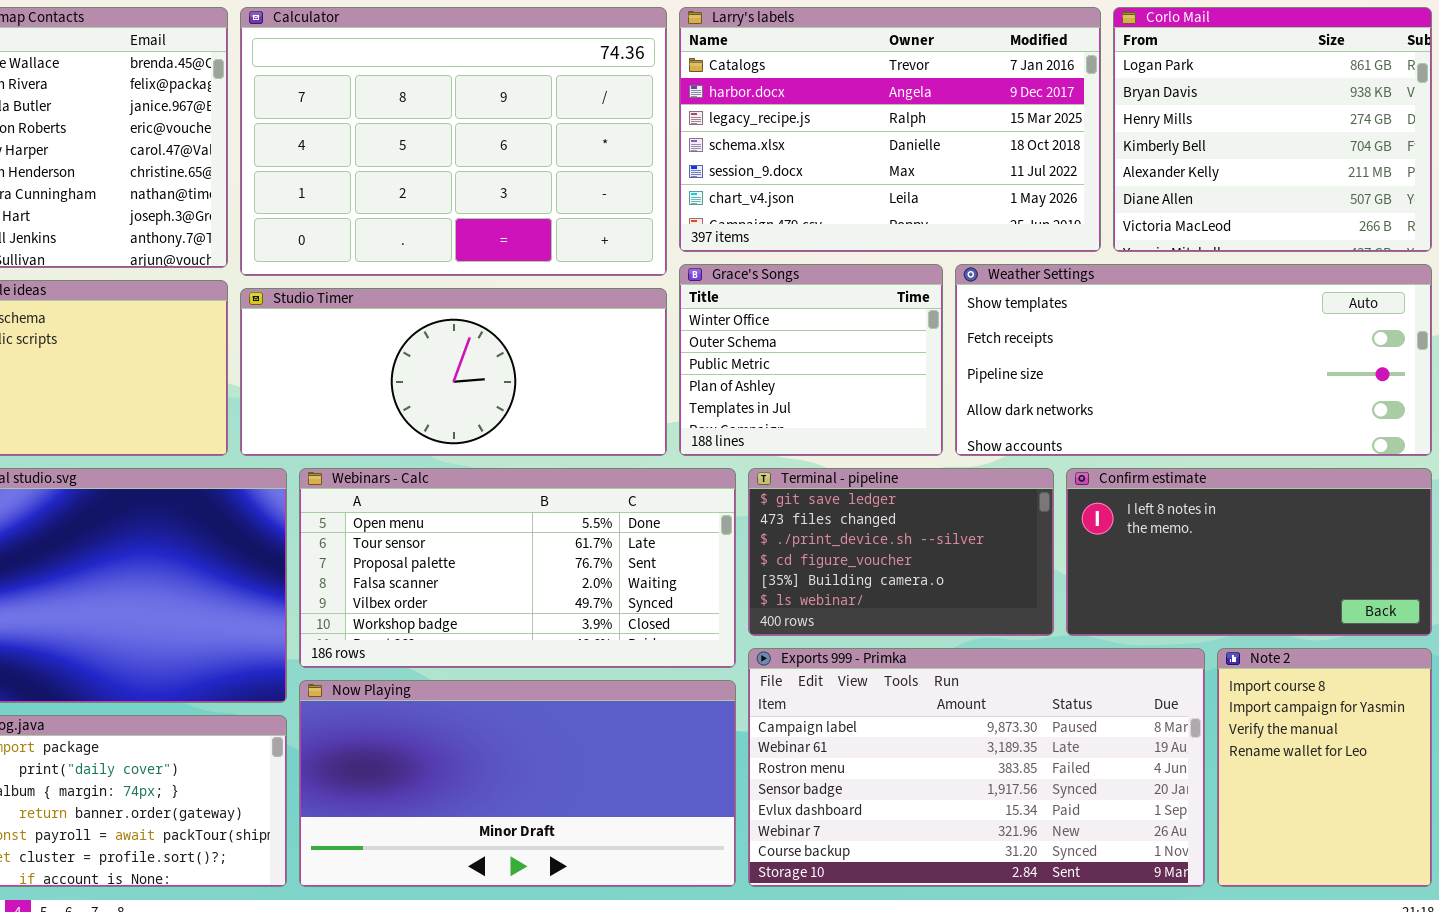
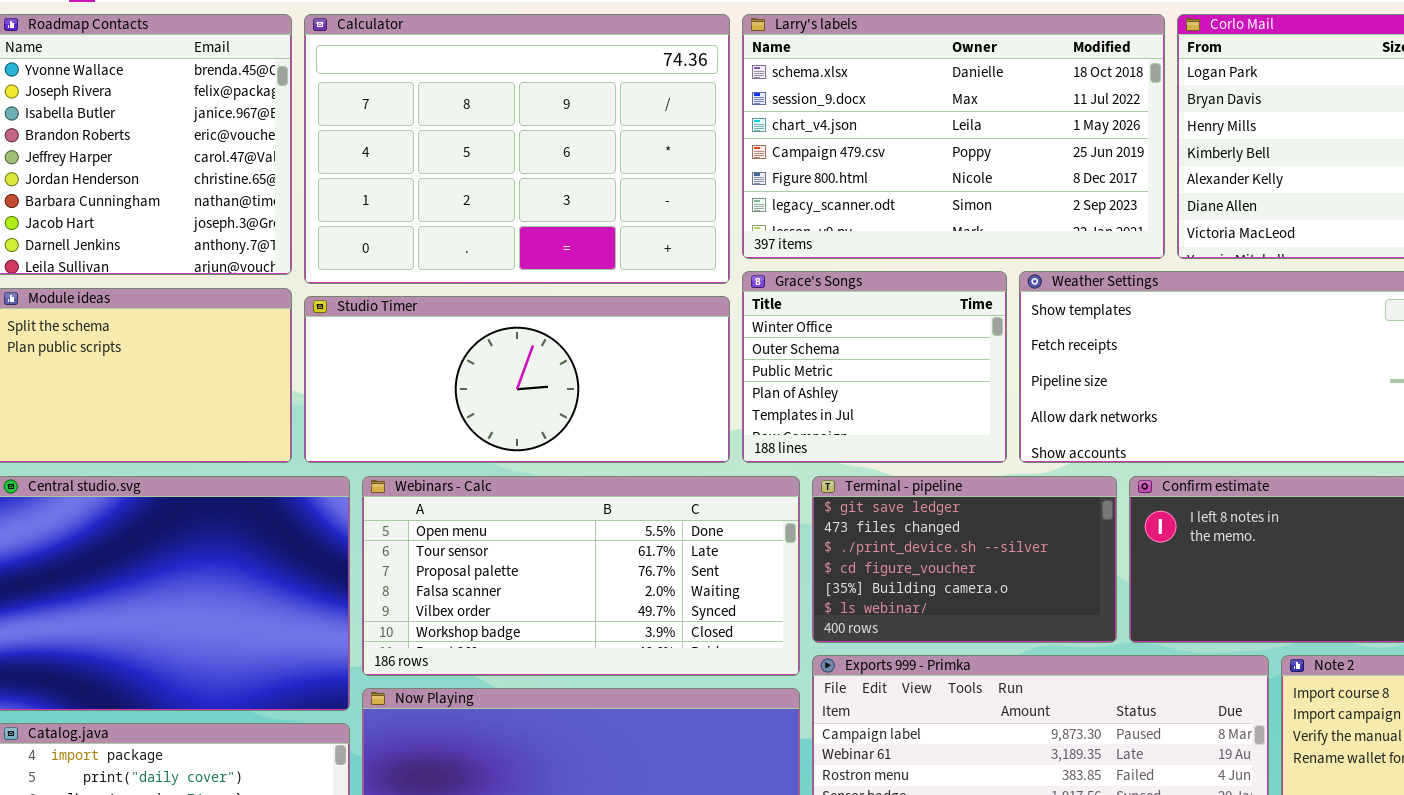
Larry's labels: [679,7,1101,252] -> [742,14,1165,259], scrolled down 3 rows

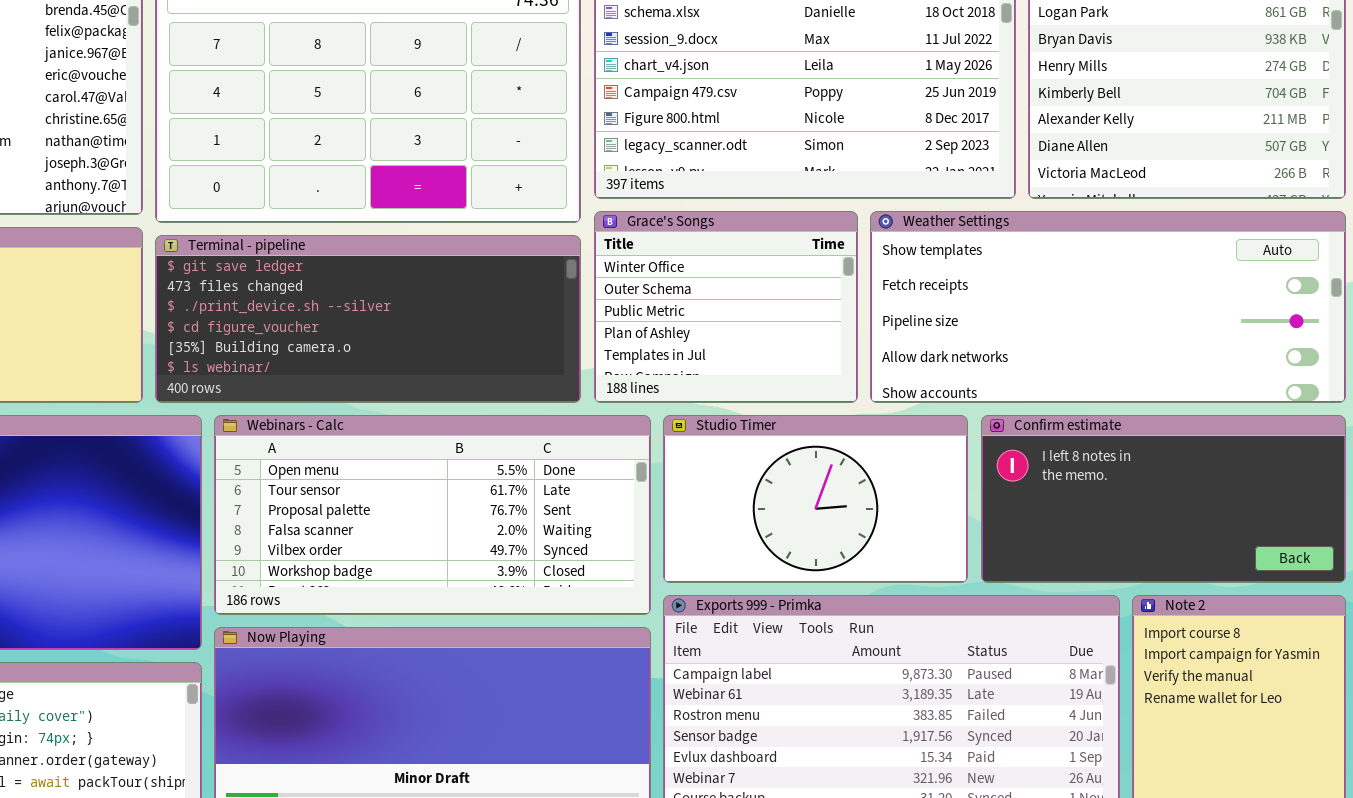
Studio Timer: [304,296,730,463] -> [663,415,968,583], moved, resized
Terminal - pipeline: [812,476,1117,643] -> [155,235,581,403], moved, resized

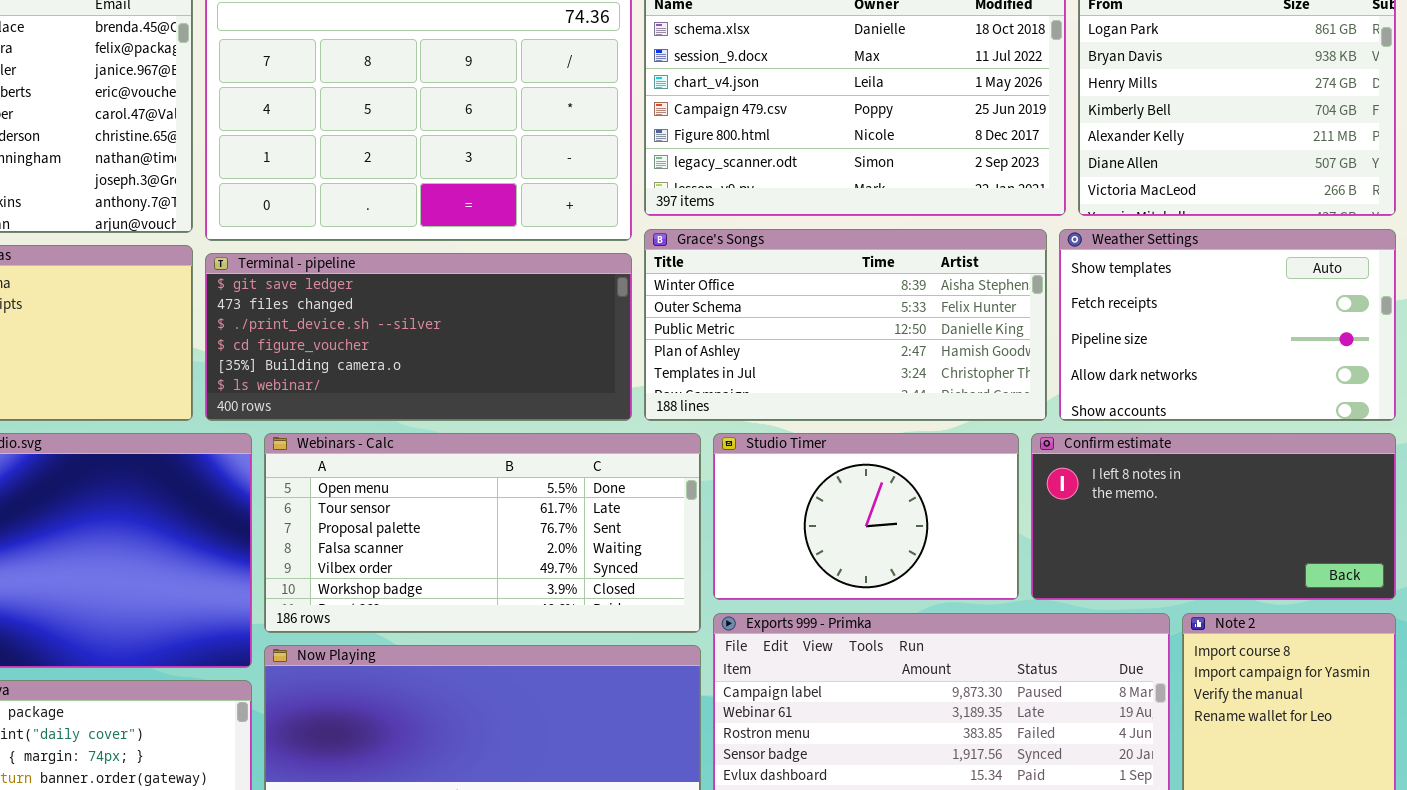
Grace's Songs: [594,211,858,403] -> [644,229,1047,421], resized
Weather Settings: [870,211,1346,403] -> [1059,229,1396,421], resized

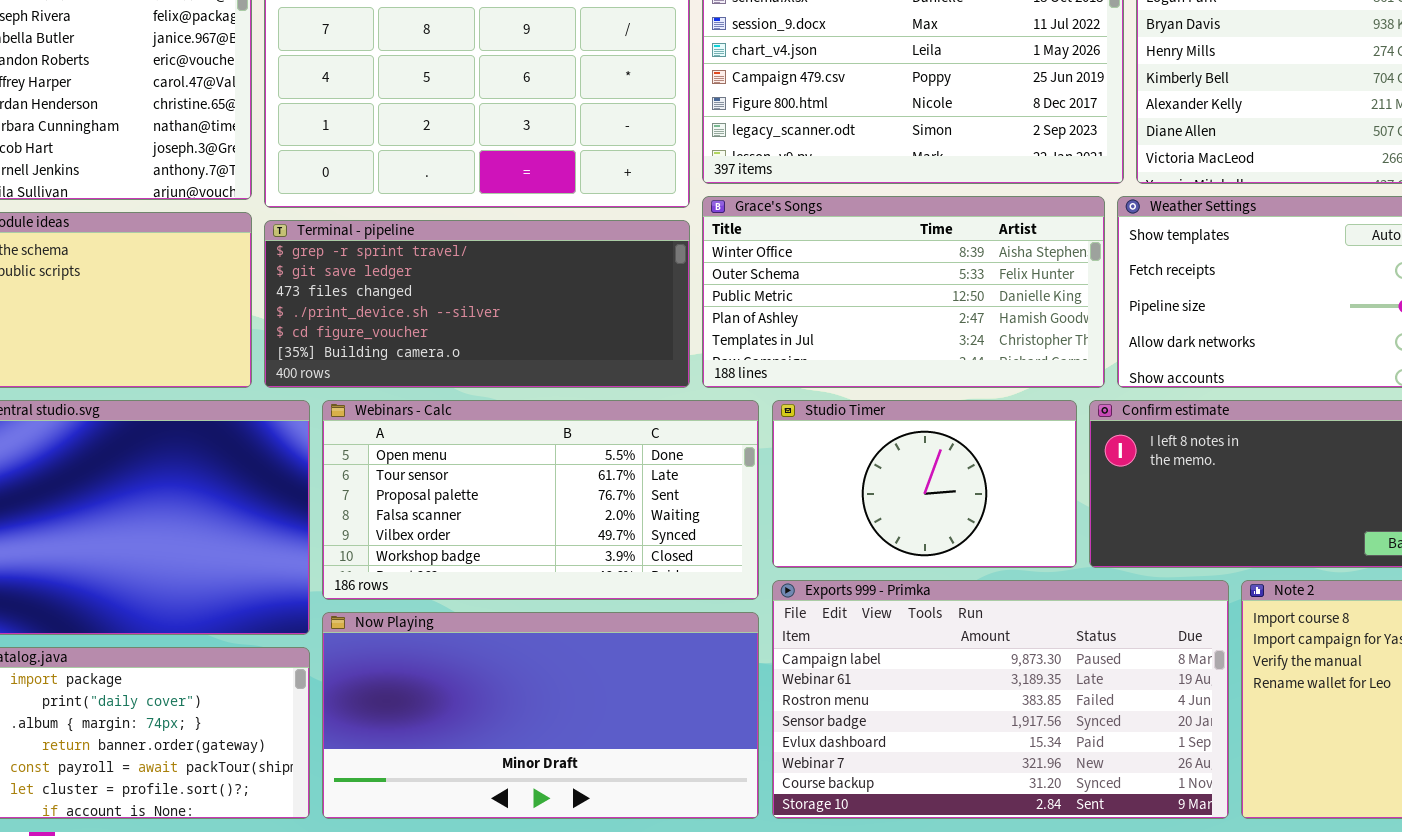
Terminal - pipeline: [205,253,632,421] -> [264,220,690,388], scrolled up 1 row

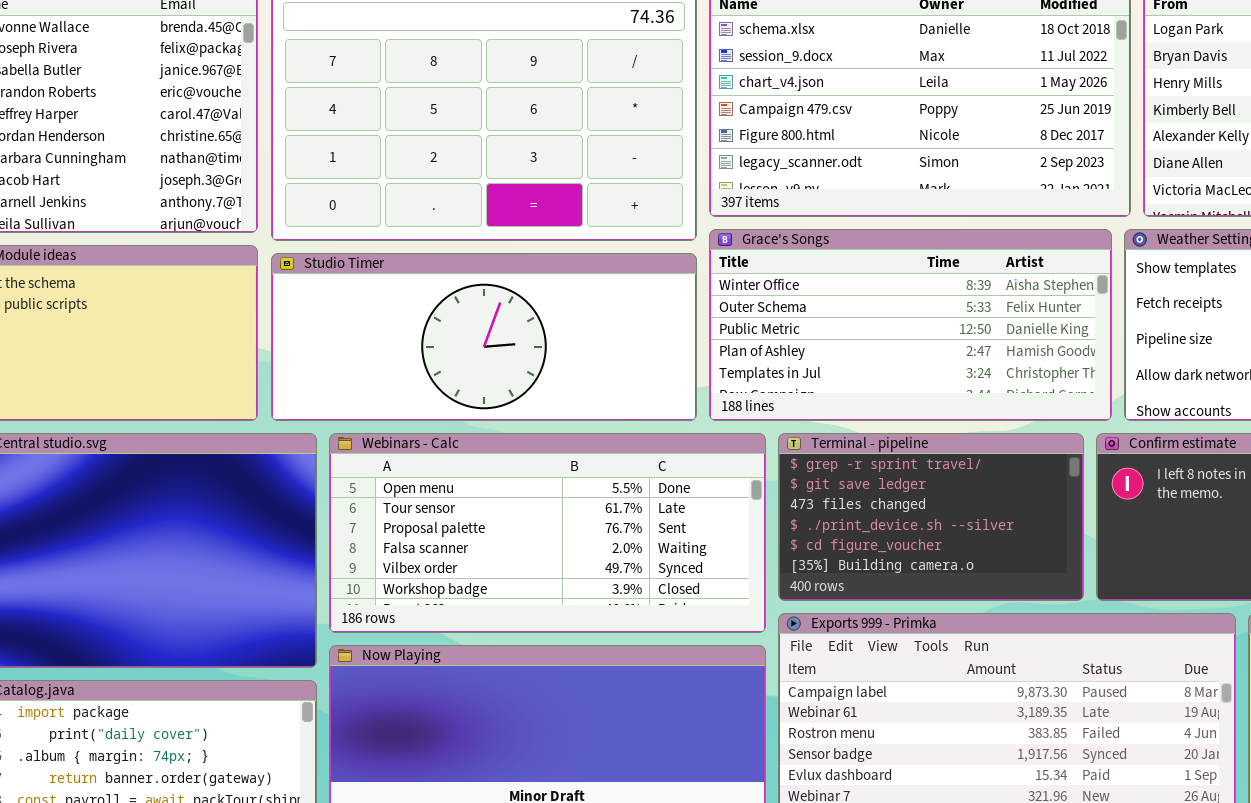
Terminal - pipeline: [264,220,690,388] -> [778,433,1084,601], moved, resized
Studio Timer: [772,400,1077,568] -> [271,253,697,421], moved, resized

